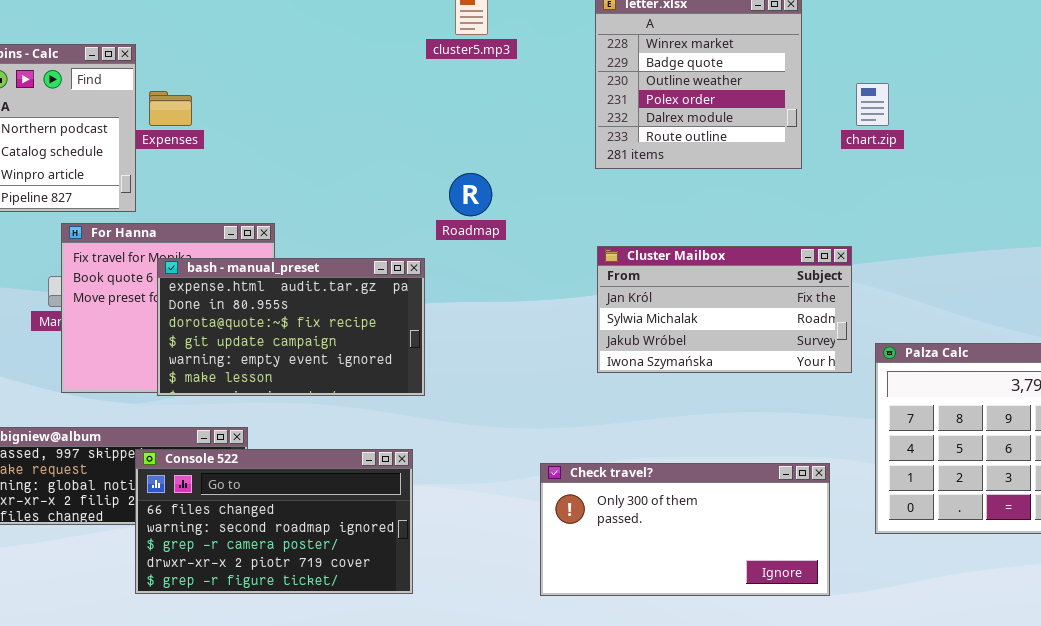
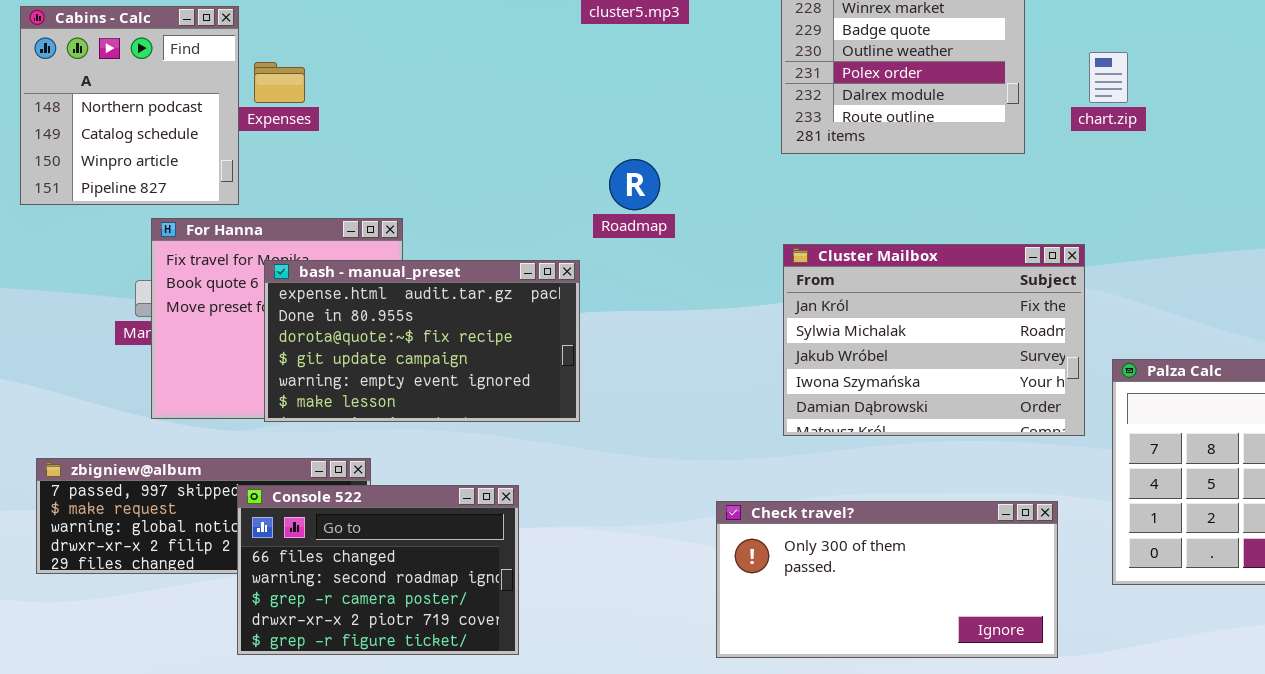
Cluster Mailbox: [597,246,852,373] -> [783,244,1085,436], resized
Console 522: [135,449,413,594] -> [237,485,519,655], resized

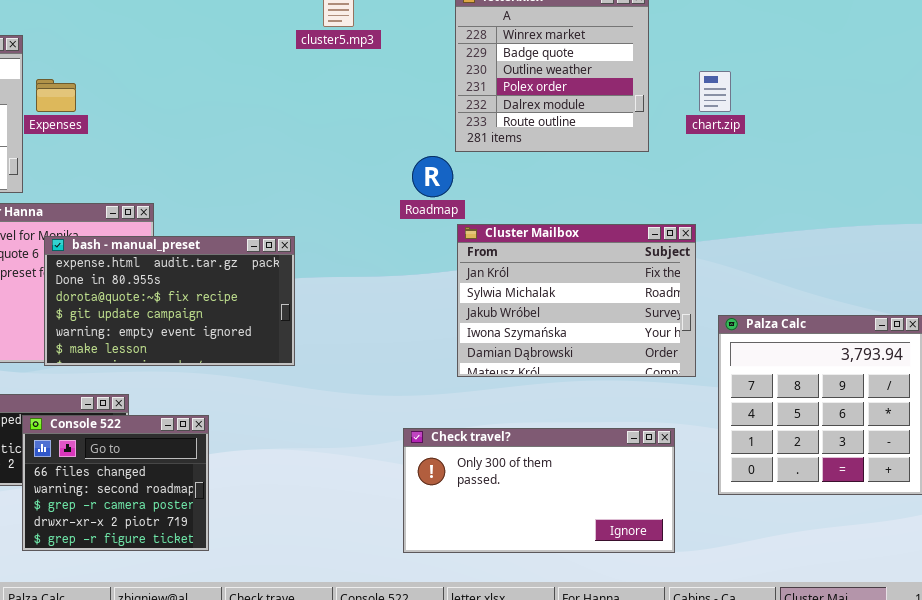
Roadmap: [609,159,660,210] -> [412,156,453,197], moved
Console 522: [237,485,519,655] -> [22,415,209,551], resized

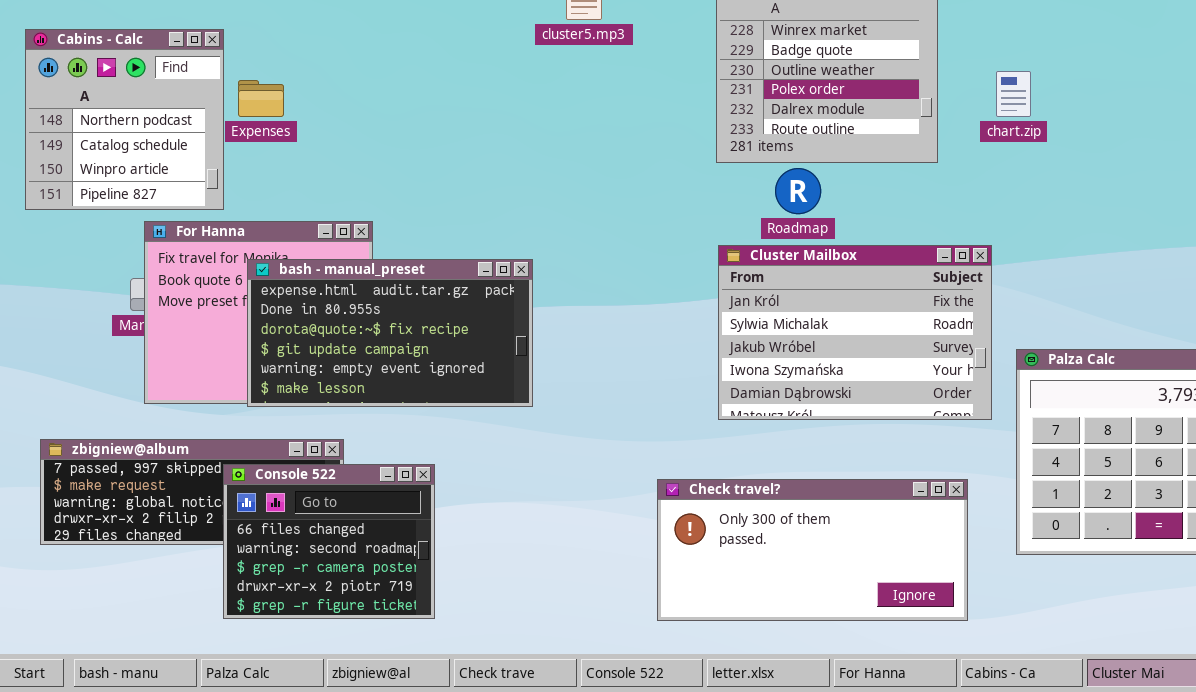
Roadmap: [412,156,453,197] -> [775,168,821,214], moved

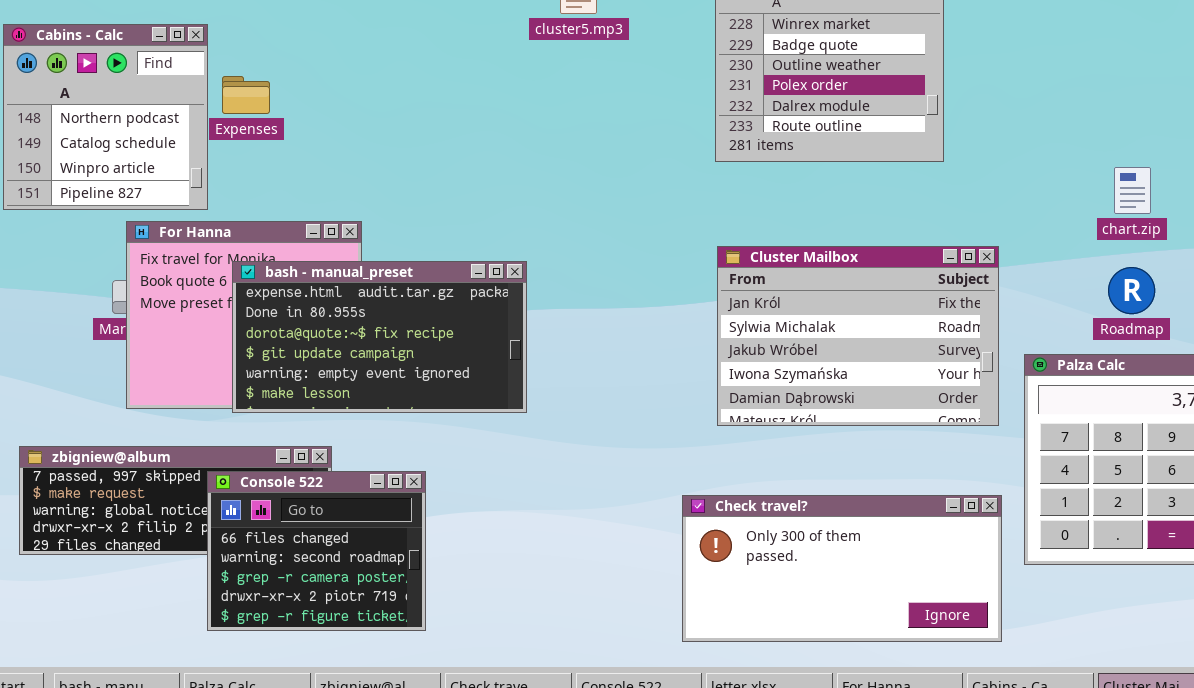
chart.zip: [996,71,1031,117] -> [1114,167,1151,214], moved
Roadmap: [775,168,821,214] -> [1108,267,1155,314], moved
Check travel?: [657,479,968,621] -> [682,495,1002,642], moved

